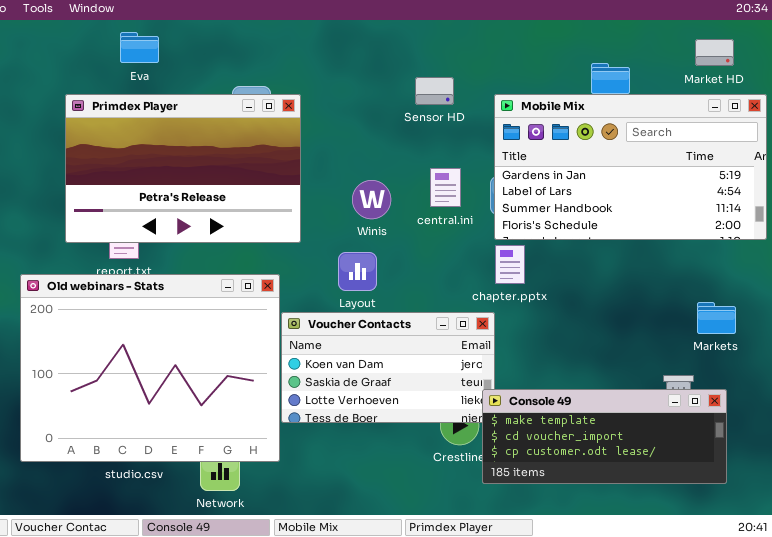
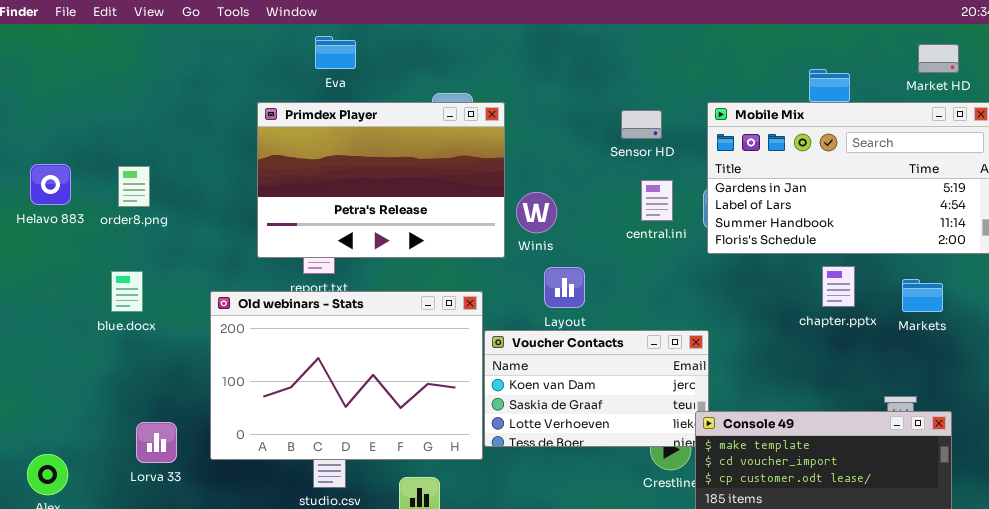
Sensor HD: [415,77,454,105] -> [621,110,662,139], moved
Winis: [352,180,391,219] -> [516,192,557,233], moved
chapter.pptx: [495,245,525,284] -> [822,266,855,307], moved
Old webinars - Stats: [20,274,280,462] -> [210,291,483,460], resized
Markets: [697,302,736,334] -> [902,279,943,312], moved

